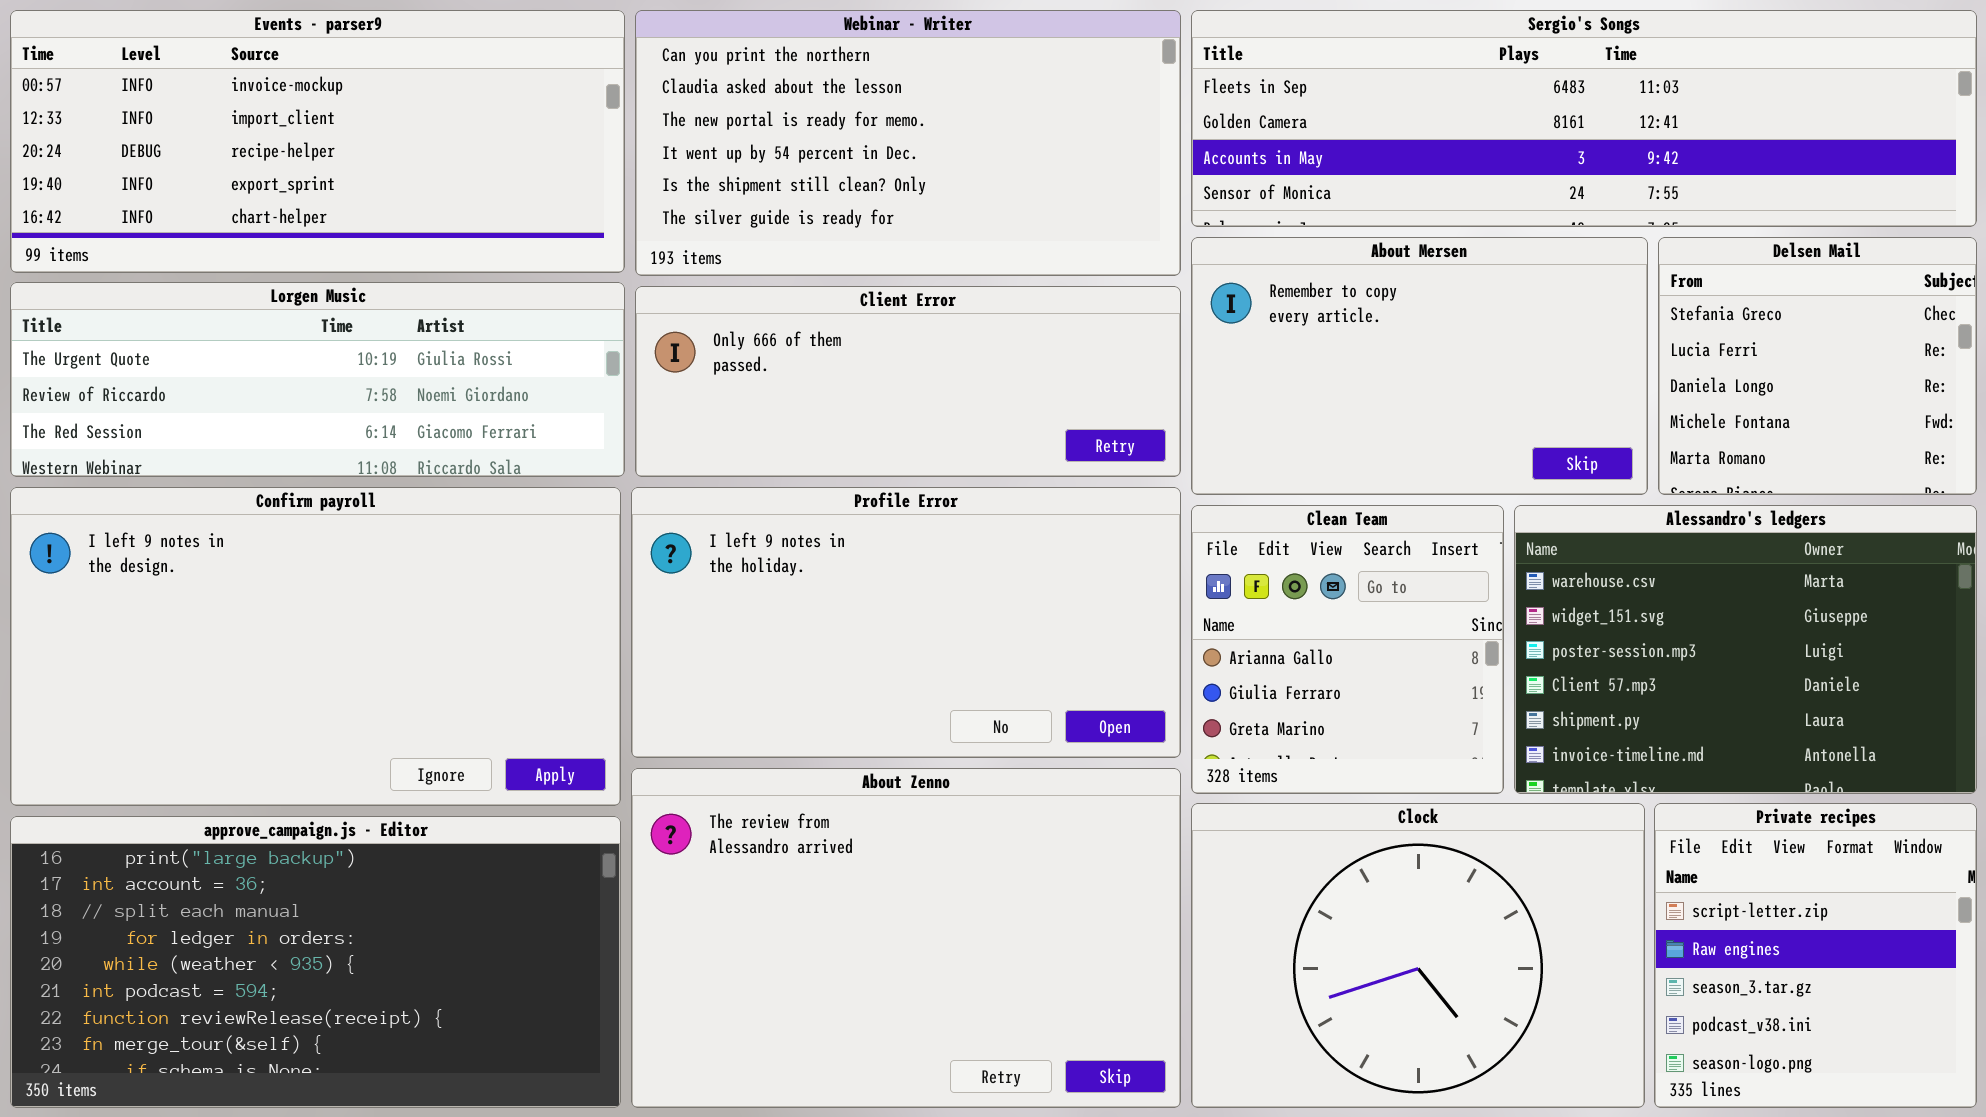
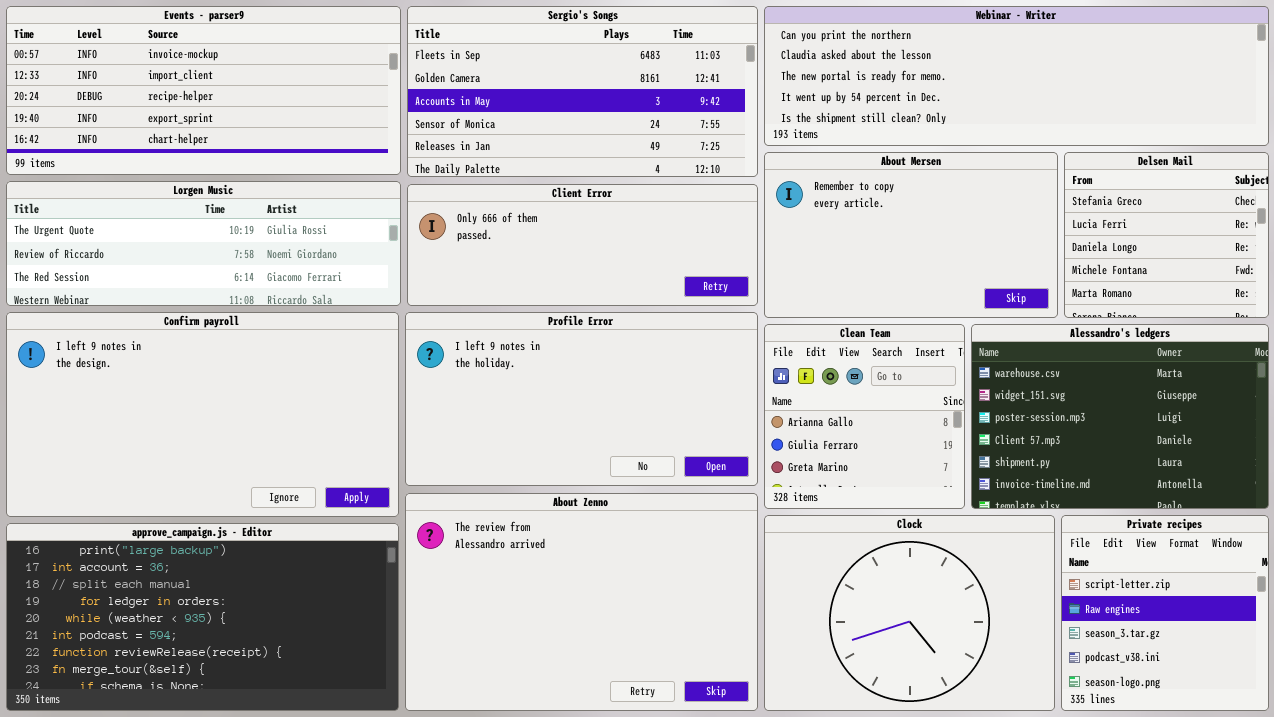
Webinar - Writer: [635,10,1181,276] -> [764,6,1269,146], moved, resized
Sergio's Songs: [1191,10,1977,227] -> [407,6,758,177], moved, resized

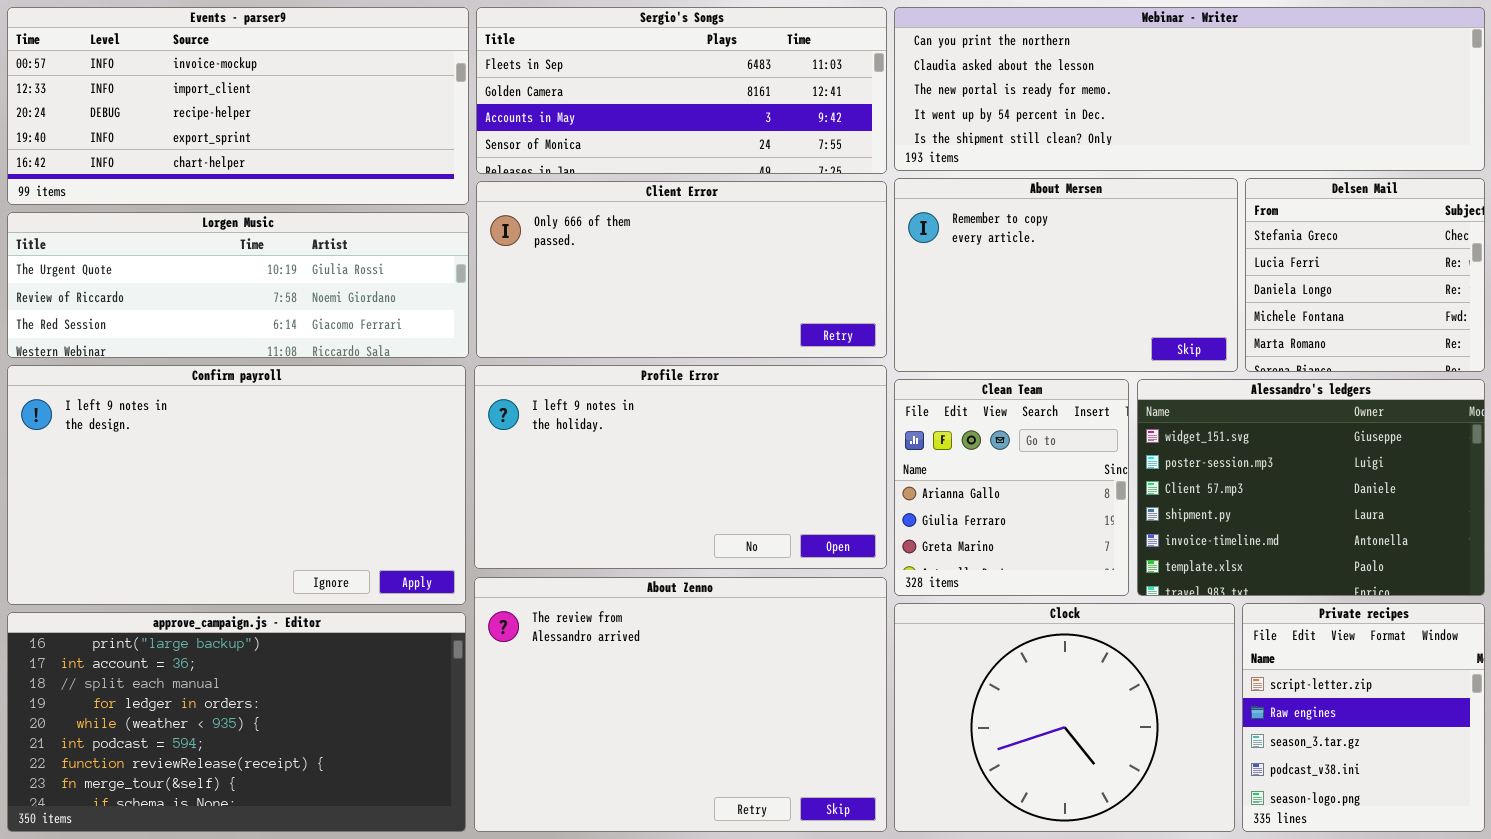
Sergio's Songs: [407,6,758,177] -> [476,7,887,174], resized
Client Error: [407,184,758,306] -> [476,181,887,358], resized
Alessandro's ledgers: [971,324,1269,509] -> [1137,379,1485,596], scrolled down 1 row

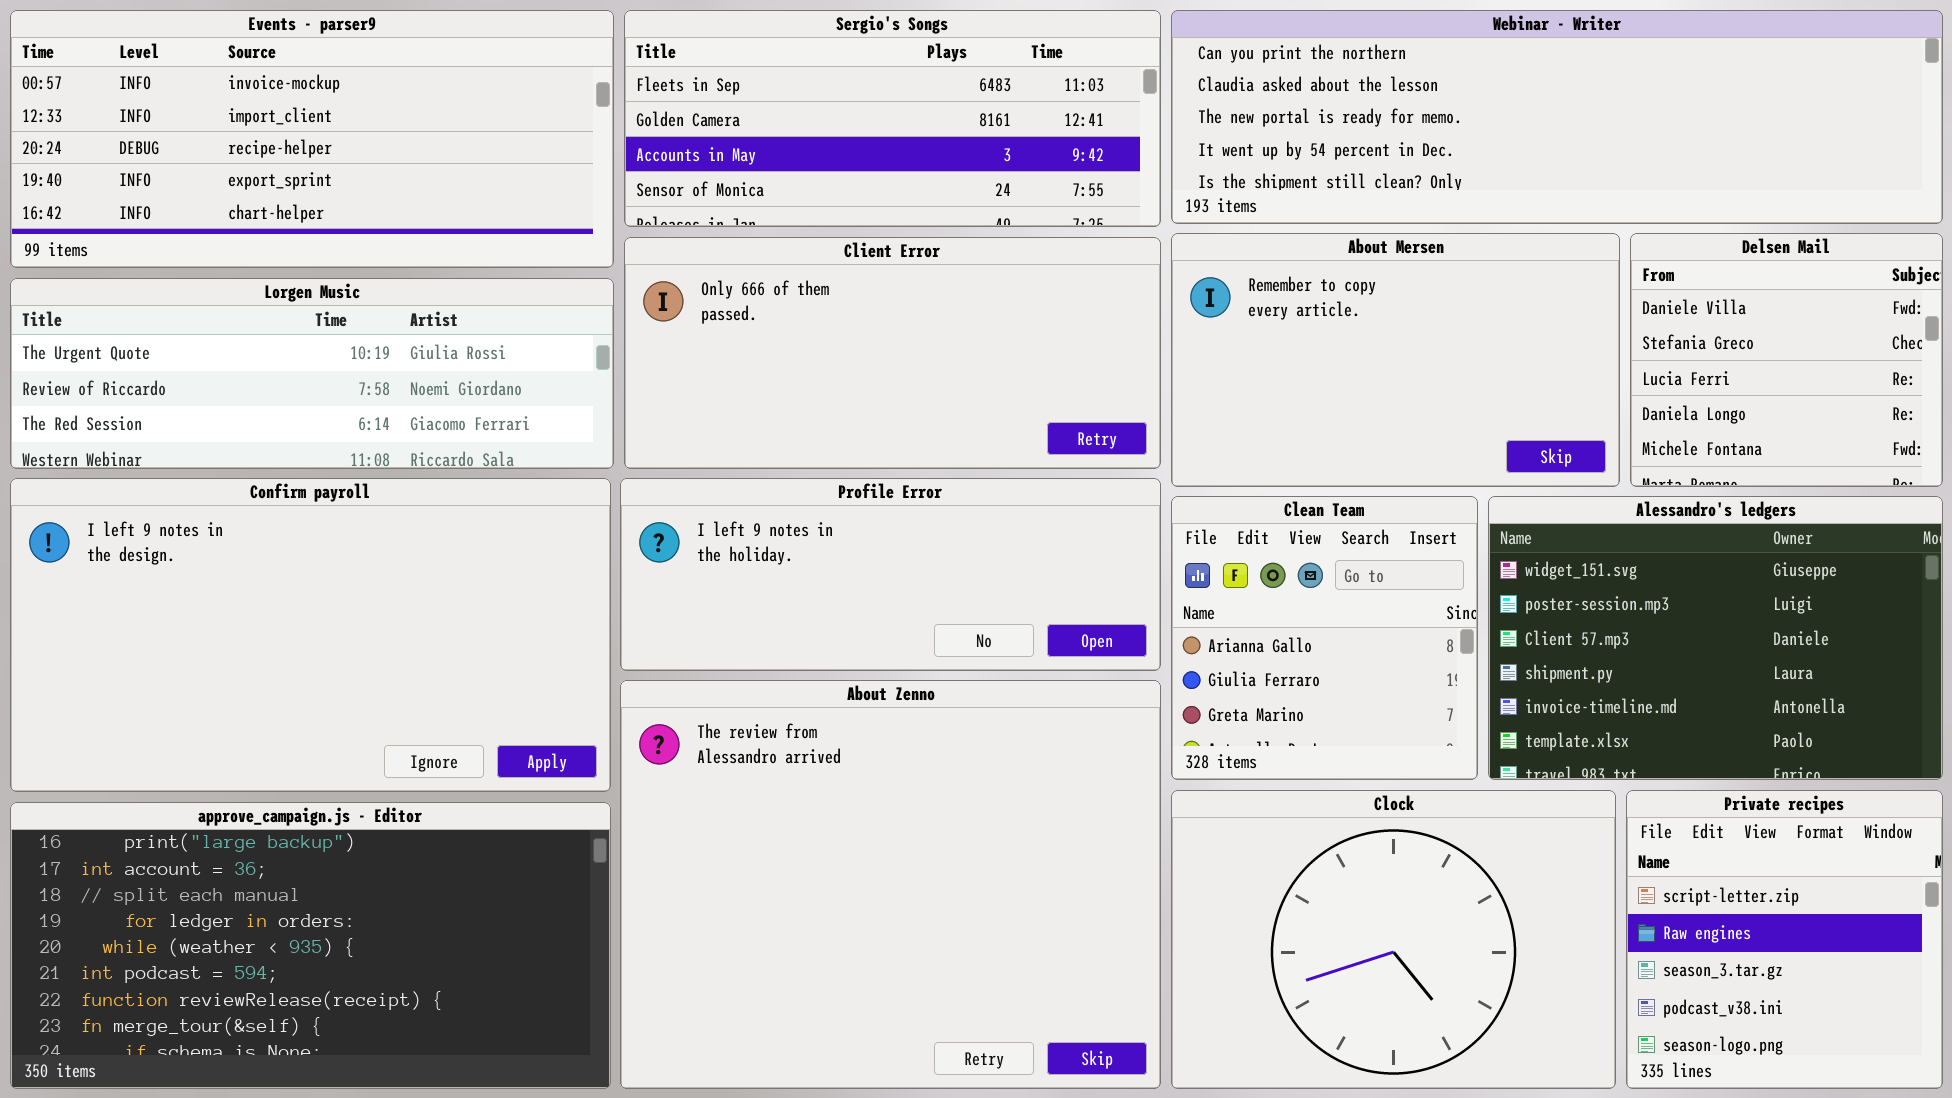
Delsen Mail: [1245,178,1485,372] -> [1630,233,1943,487], scrolled up 1 row
Profile Error: [474,365,887,569] -> [620,478,1161,671], resized
About Zenno: [474,577,887,832] -> [620,680,1161,1089], resized

